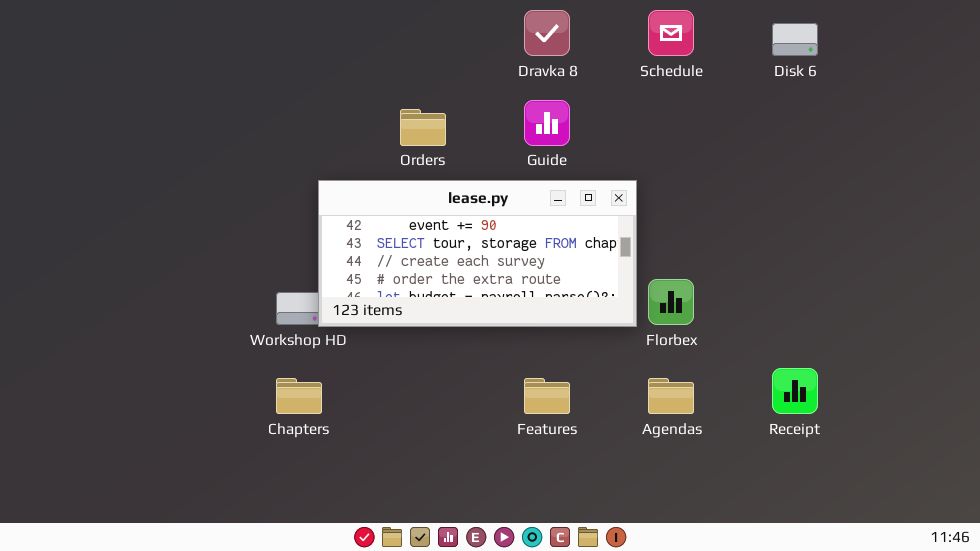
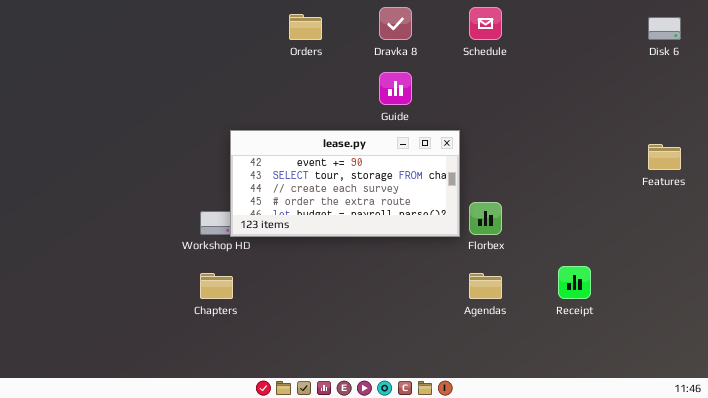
Disk 6: [772,23,818,56] -> [648,17,681,40], moved
Orders: [400,109,446,146] -> [289,14,322,40], moved
Features: [524,378,570,414] -> [648,144,681,170], moved

